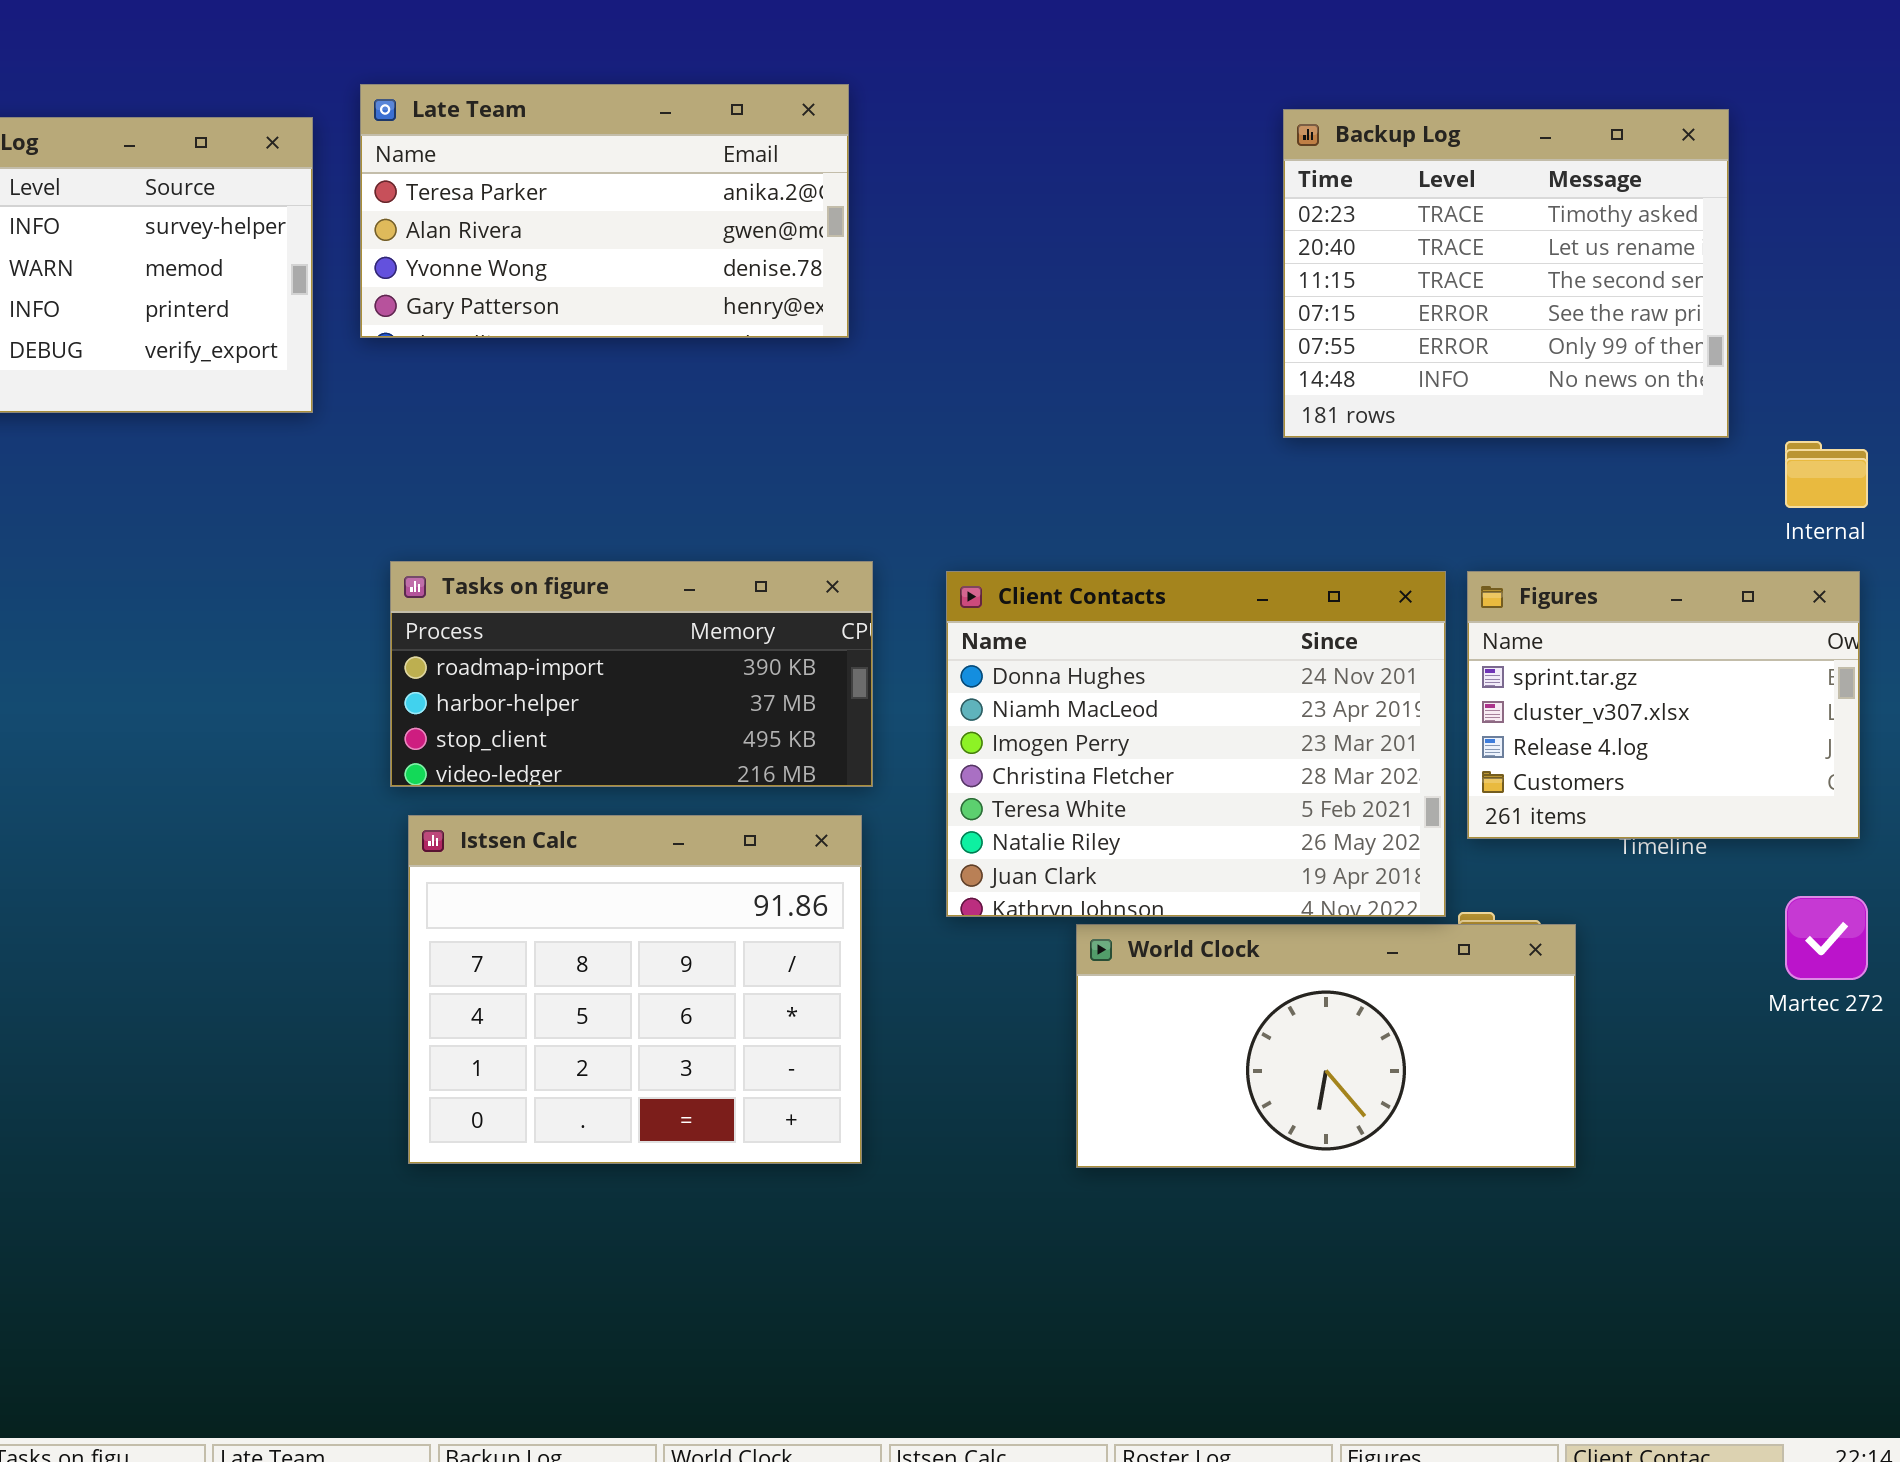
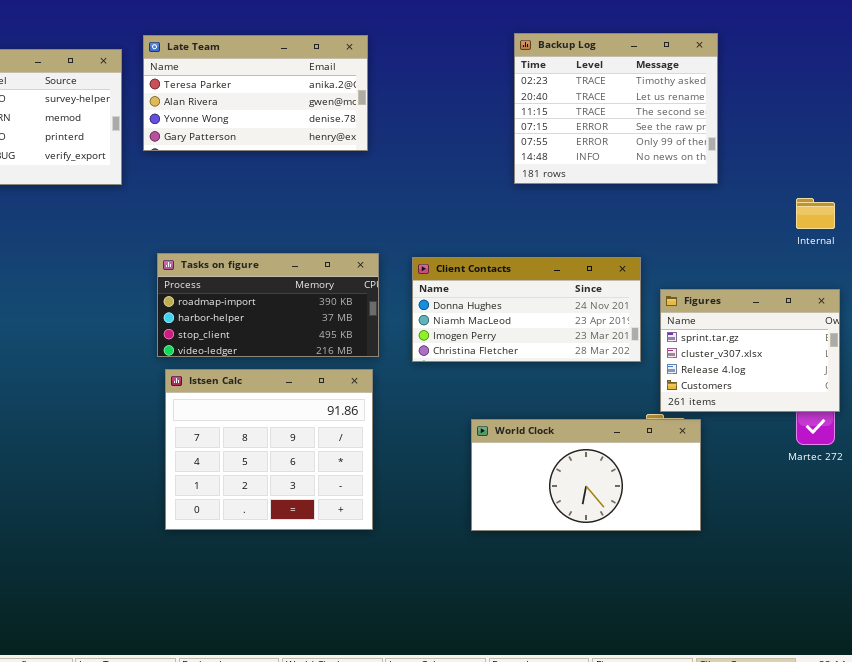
Backup Log: [1283,109,1729,438] -> [514,33,718,184], moved
Client Contacts: [946,571,1446,917] -> [412,257,641,362], resized
Figures: [1467,571,1860,839] -> [660,289,840,412], moved

